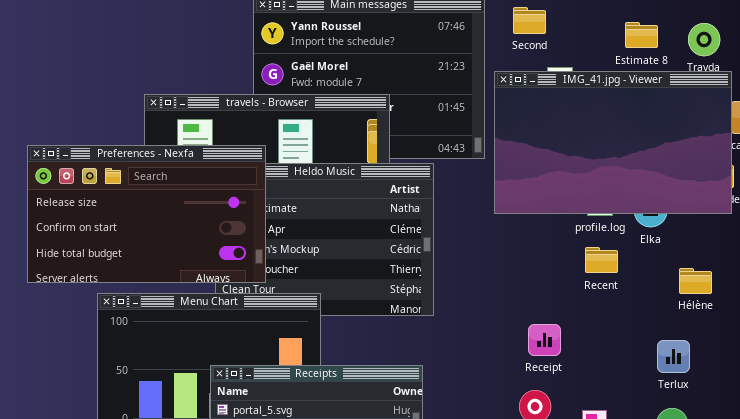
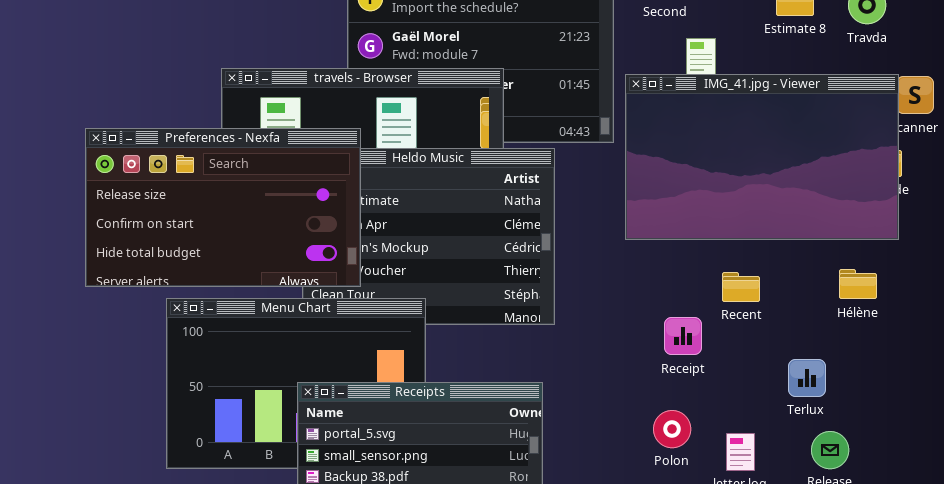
IMG_41.jpg - Viewer: [494,71,732,214] -> [625,74,899,240], moved
Recent: [585,247,618,273] -> [722,272,760,302], moved
Receipt: [528,324,561,356] -> [664,317,702,355], moved
Terlux: [657,340,690,373] -> [788,359,826,397], moved

